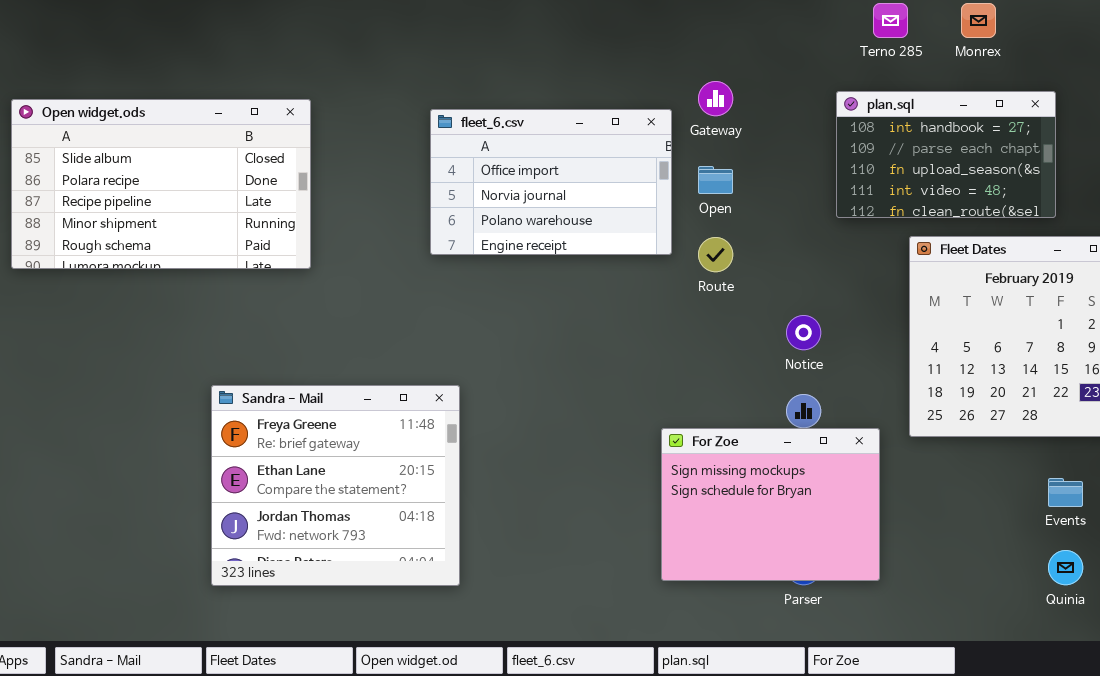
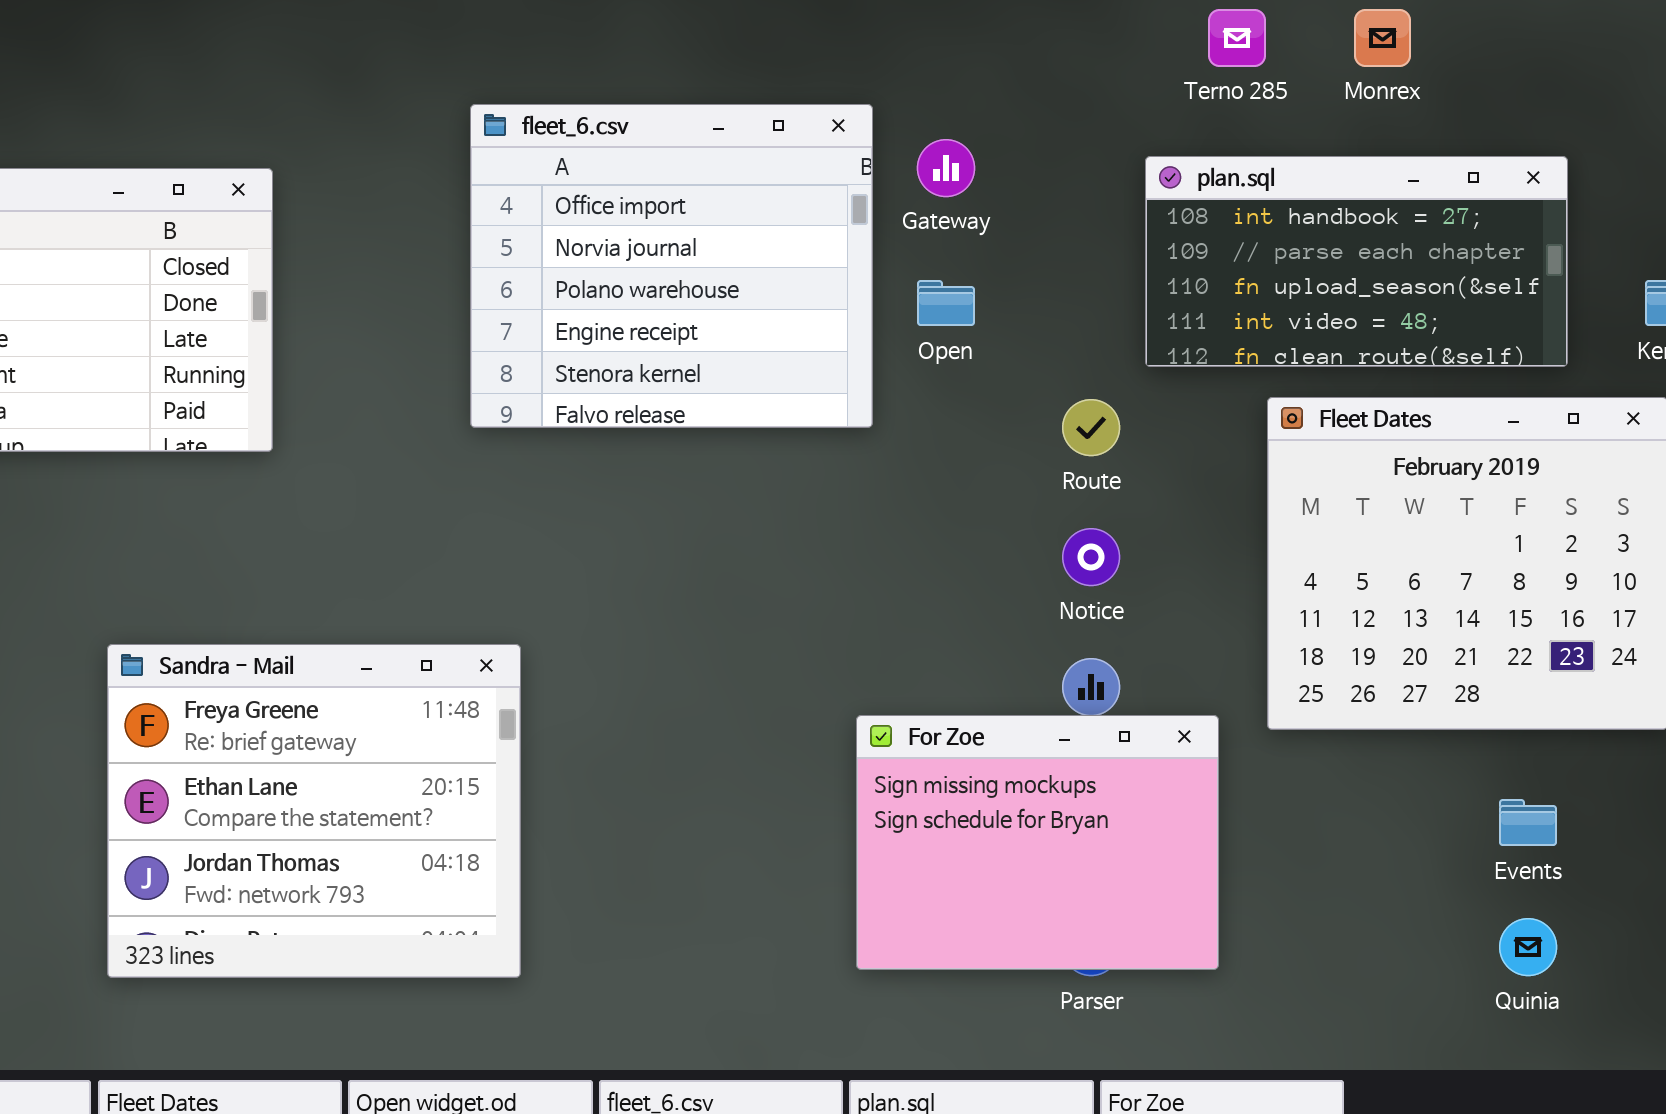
plan.sql: [836,91,1056,218] -> [1145,156,1568,367], resized
fleet_6.csv: [430,109,672,255] -> [470,104,873,428], resized
Route: [698,237,733,272] -> [1062,399,1120,456], moved

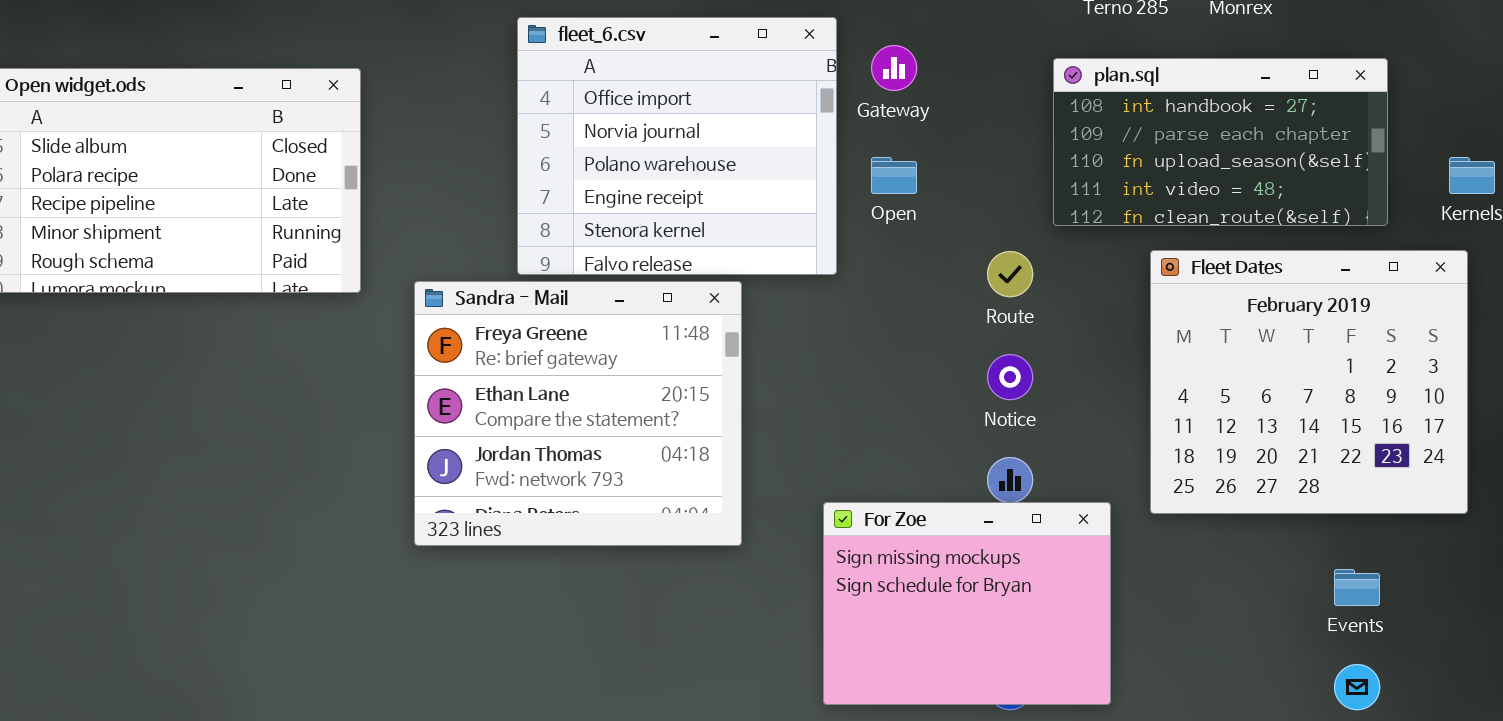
Sandra - Mail: [107,644,521,978] -> [414,281,742,546], moved

